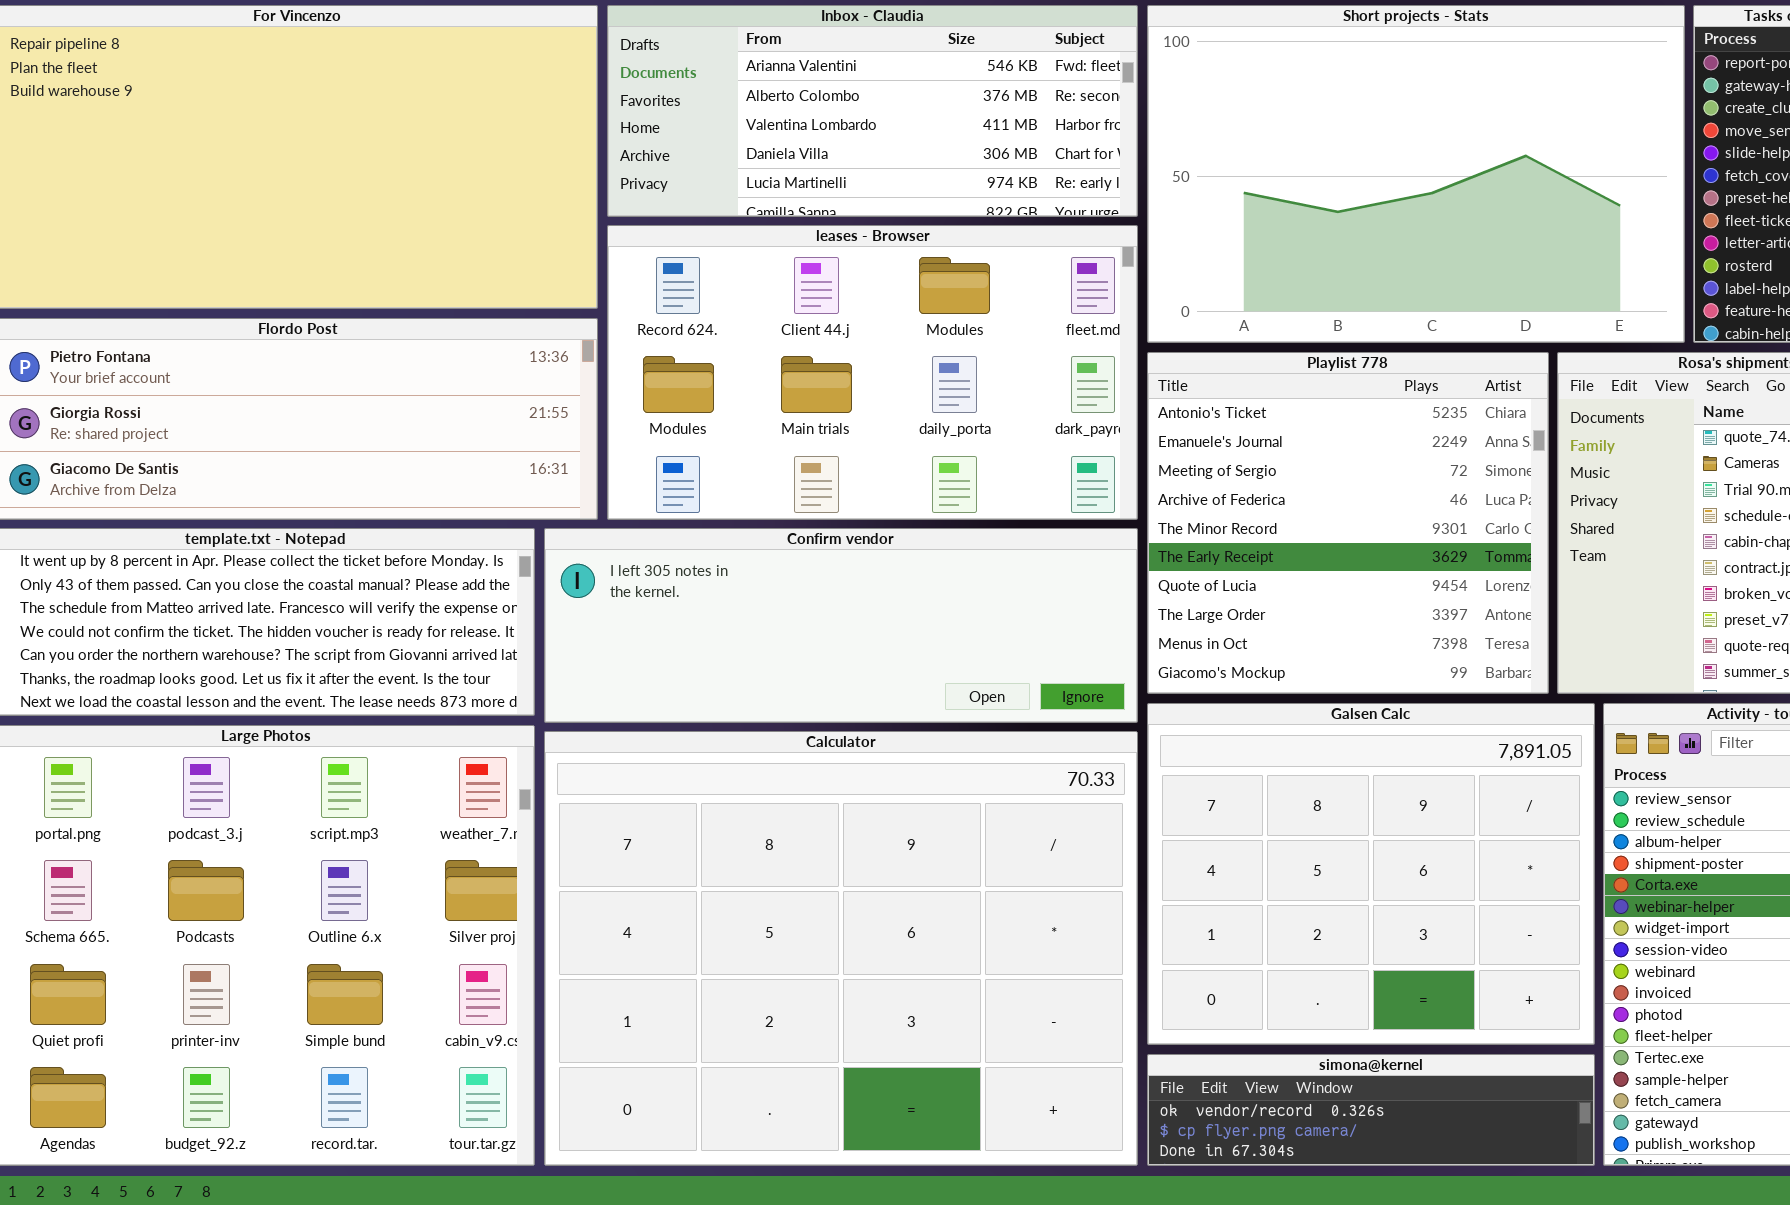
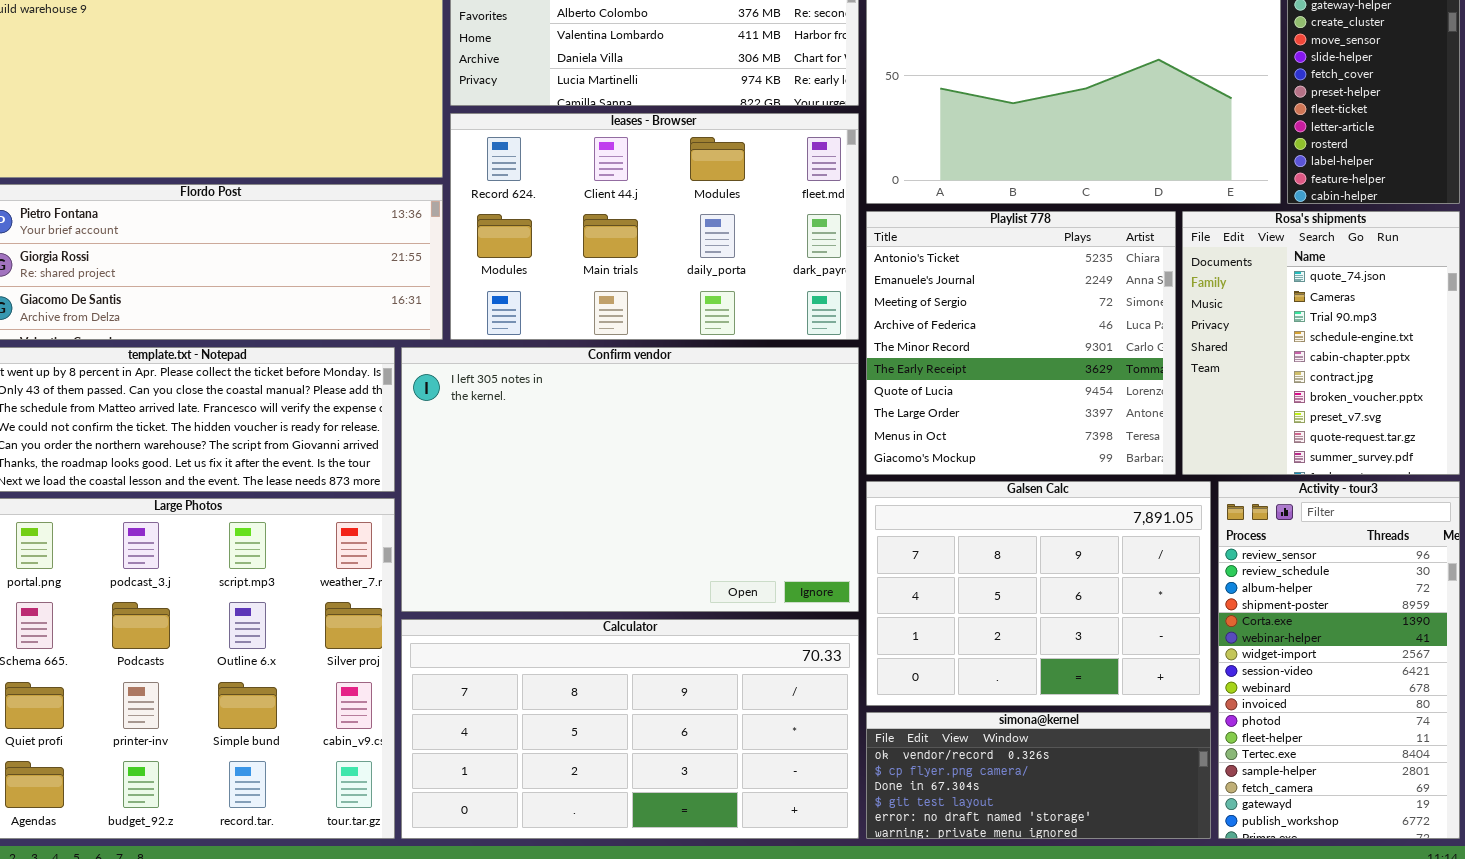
Confirm vendor: [544,528,1138,723] -> [401,347,859,612], resized
Galsen Calc: [1147,703,1595,1045] -> [866,481,1211,706], resized
Calculator: [544,731,1138,1166] -> [401,619,859,839], resized
simona@kernel: [1147,1054,1595,1166] -> [866,712,1211,839], resized

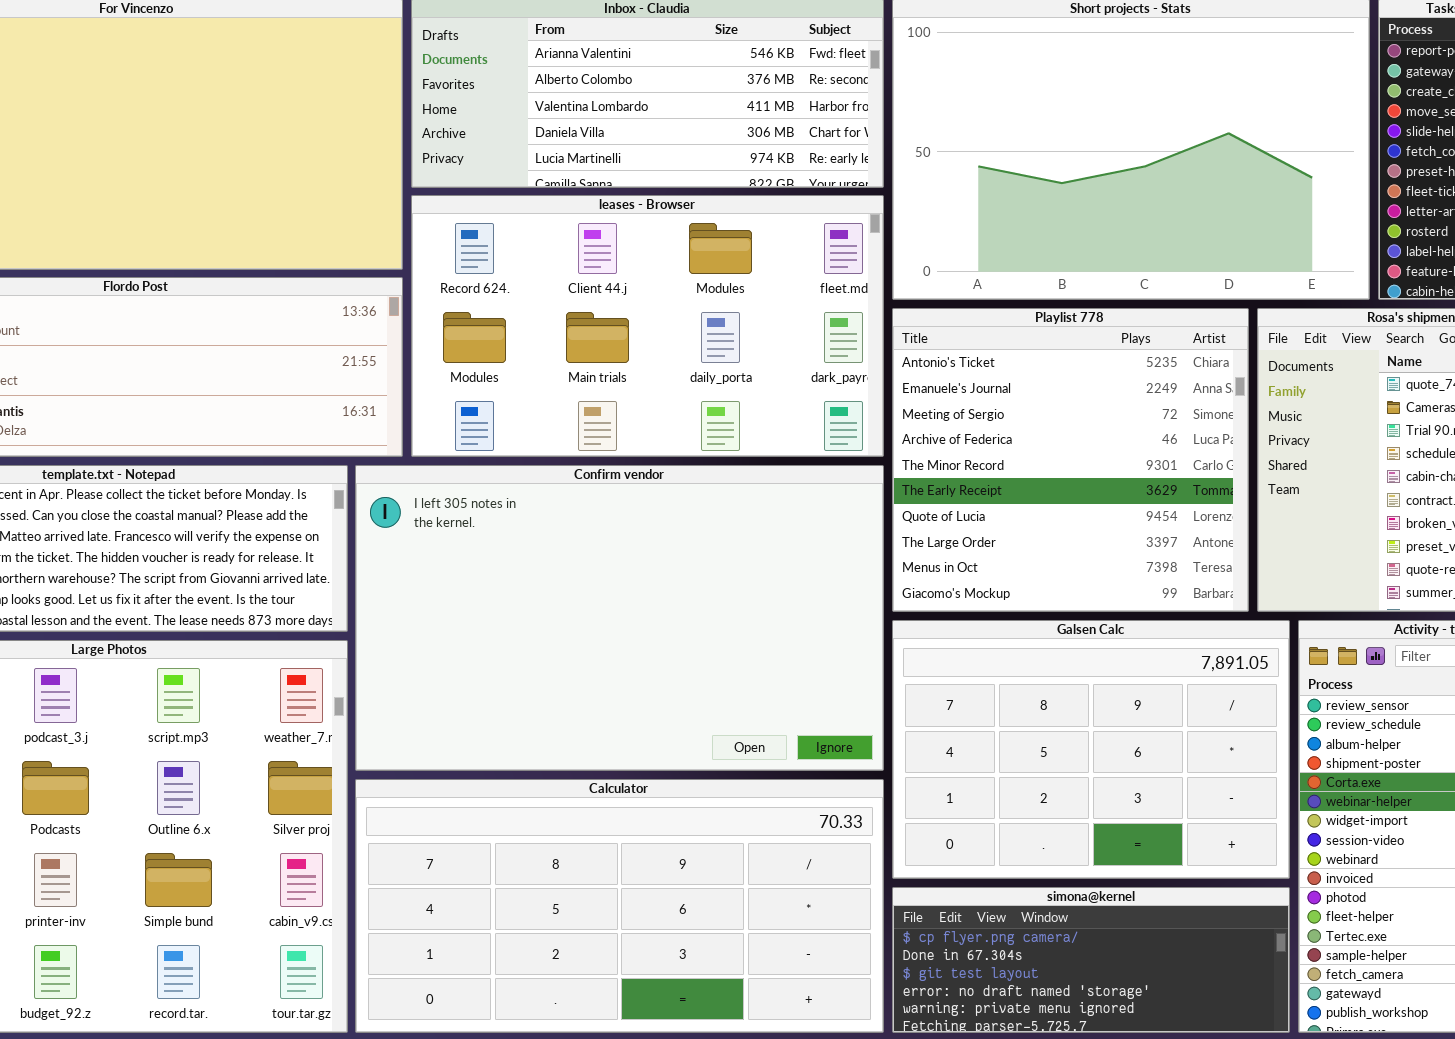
simona@kernel: [866,712,1211,839] -> [892,887,1290,1033], scrolled down 1 row

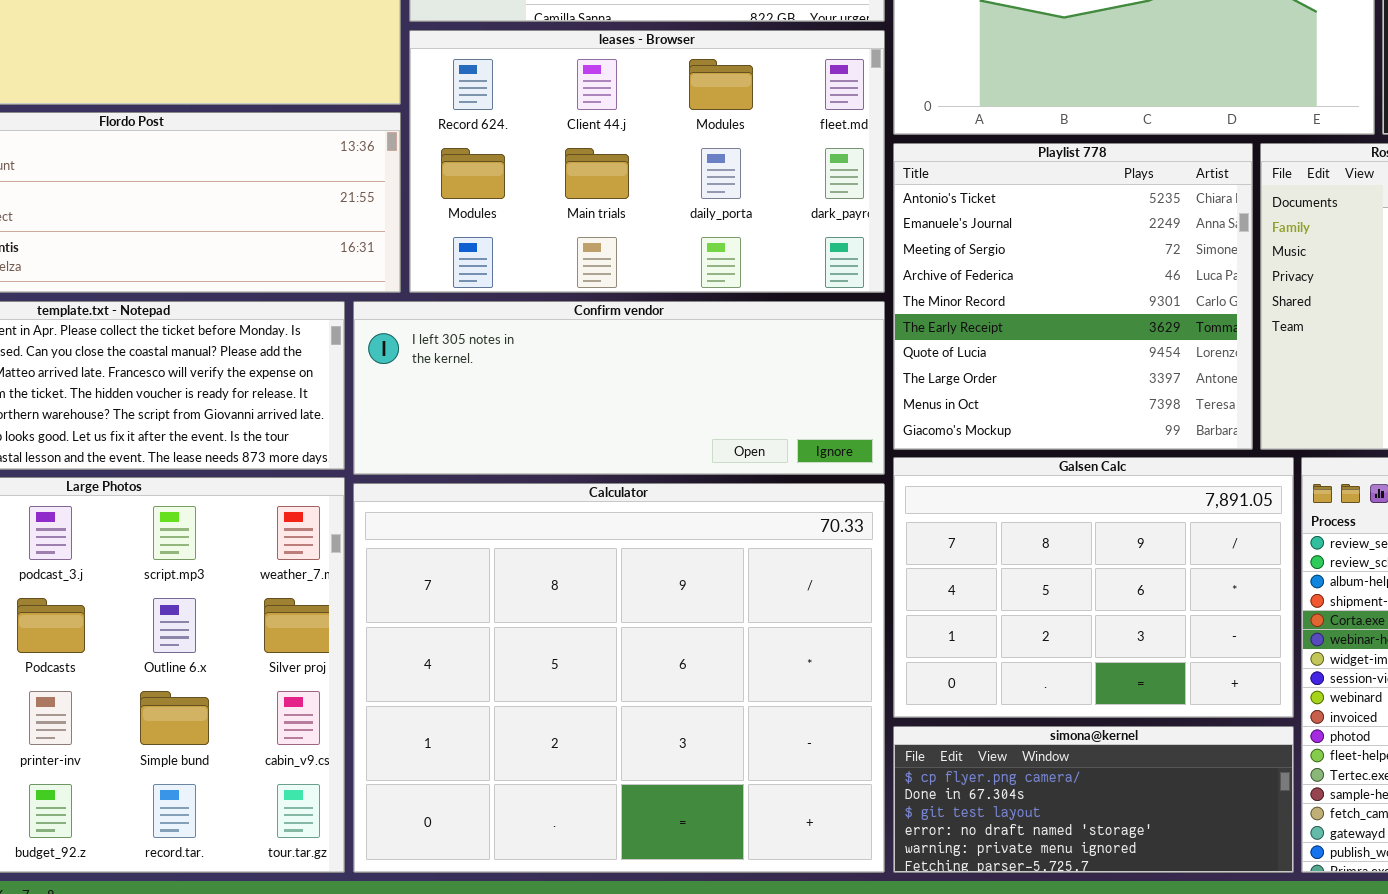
Confirm vendor: [355,465,884,771] -> [353,301,885,475], resized
Calculator: [355,779,884,1033] -> [353,483,885,873], resized

